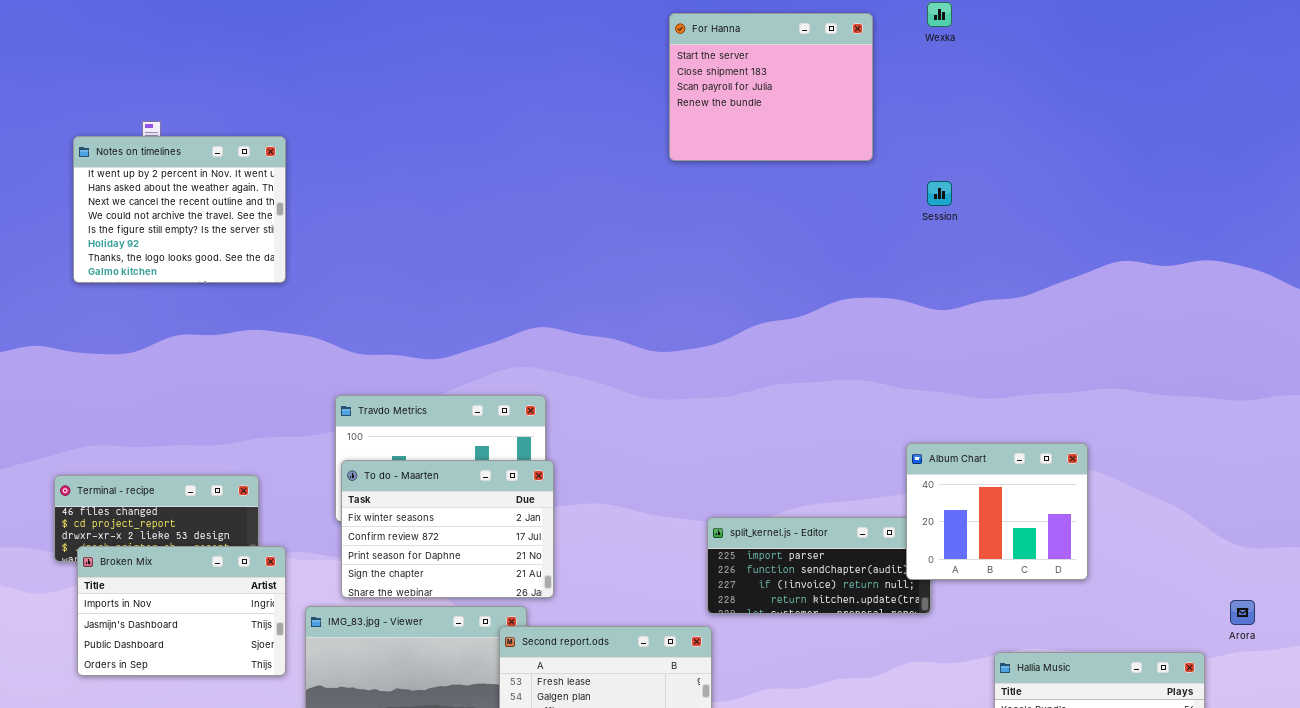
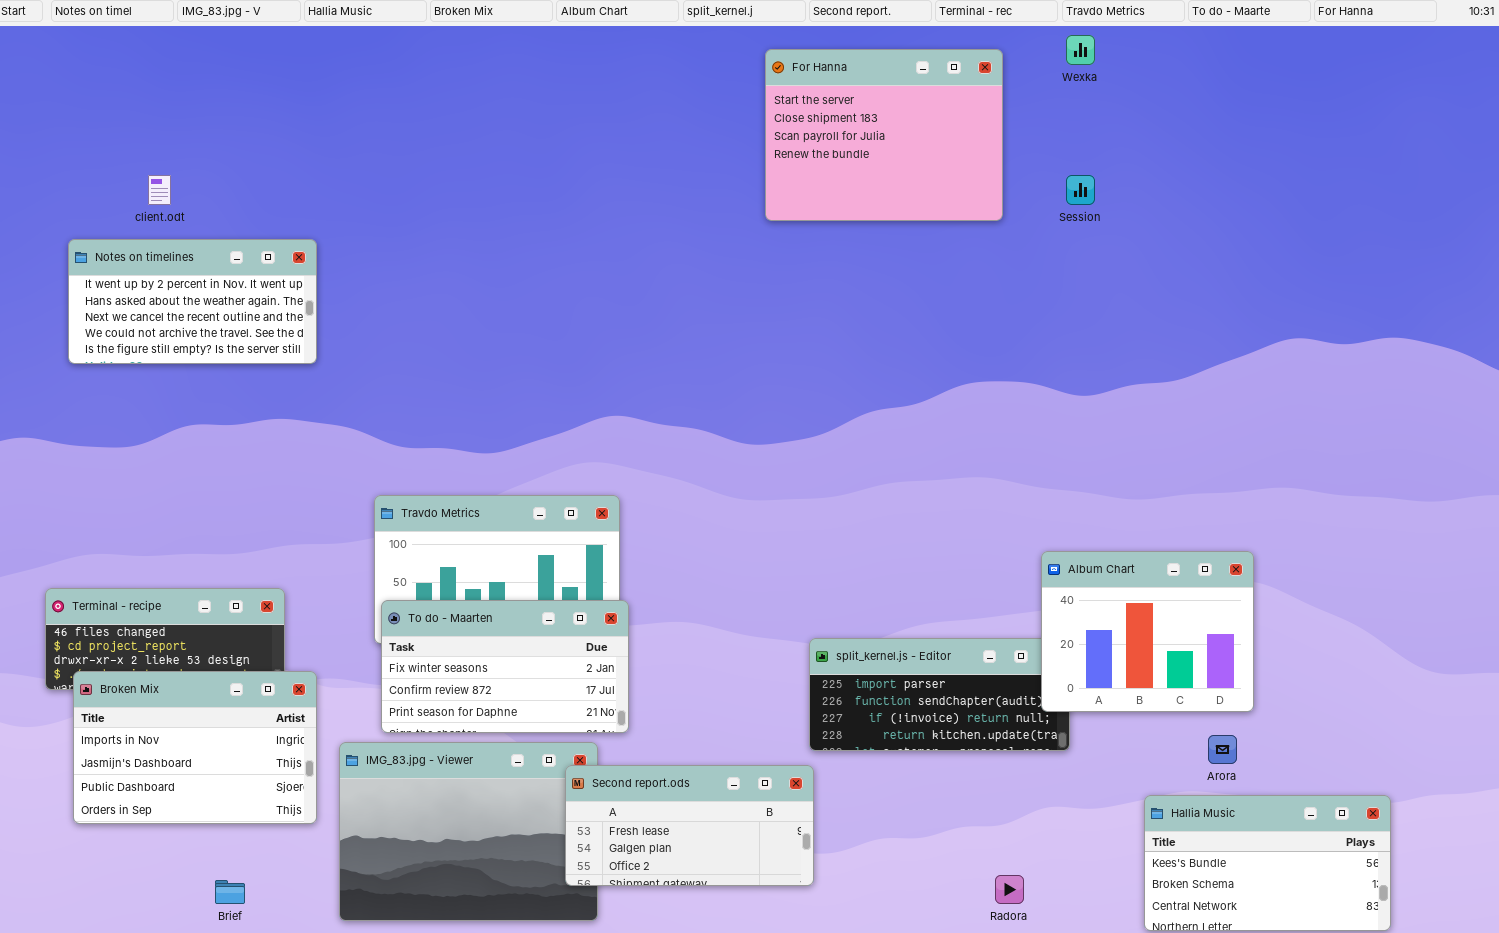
Notes on timelines: [73,136,286,283] -> [68,239,317,364], resized
Session: [927,181,952,206] -> [1066,175,1095,205], moved
To do - Maarten: [341,460,554,598] -> [381,600,629,733], resized
Arora: [1230,600,1255,625] -> [1208,735,1237,764], moved

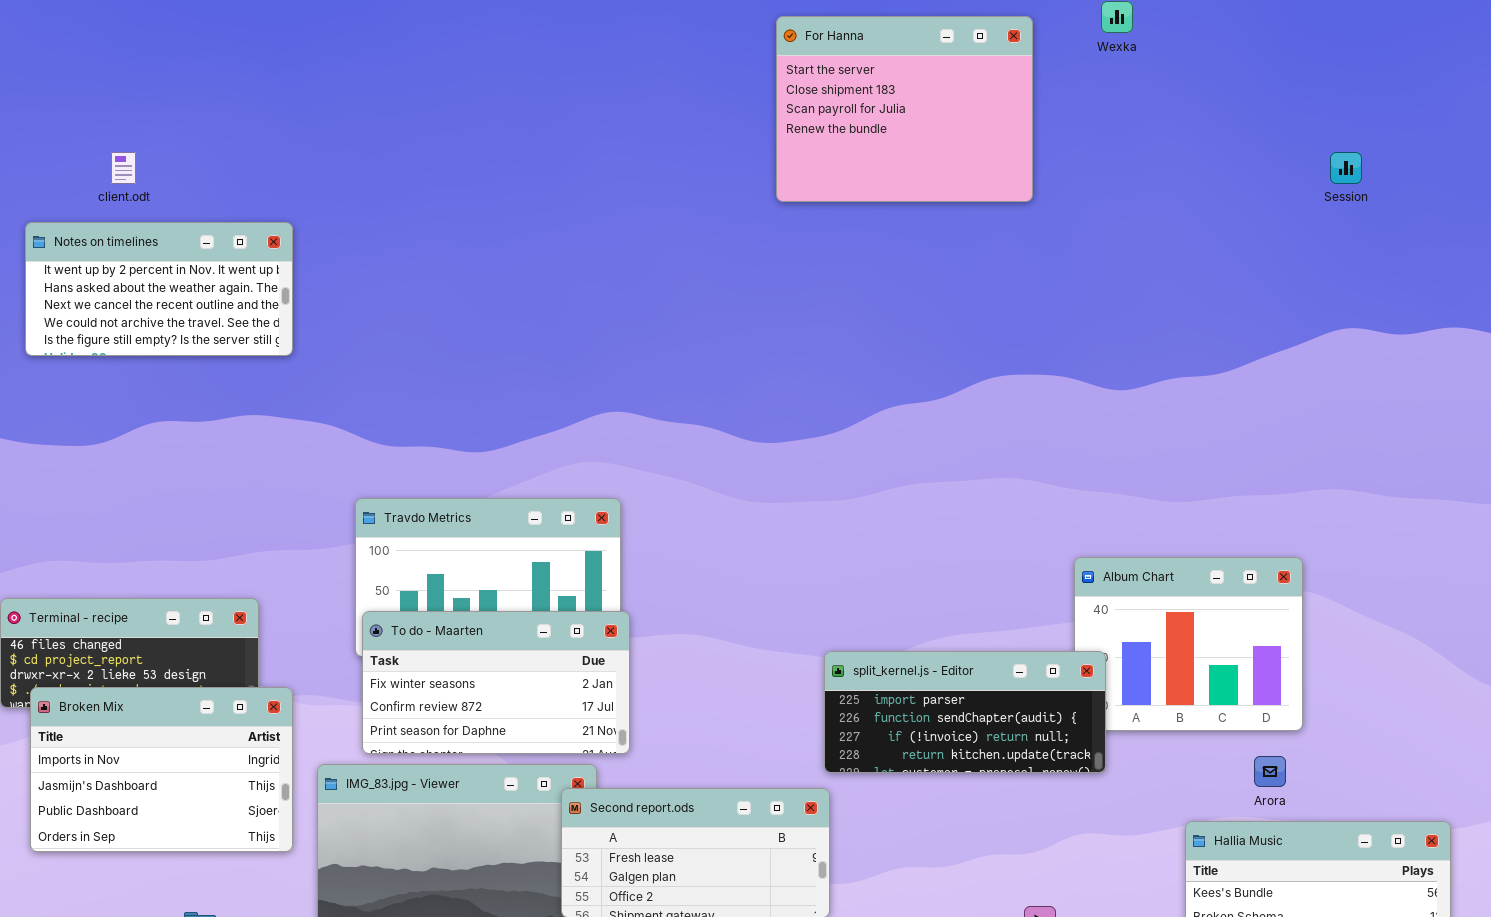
Session: [1066,175,1095,205] -> [1330,152,1362,184], moved
split_kernel.js - Editor: [809,638,1070,751] -> [824,651,1106,773], raised

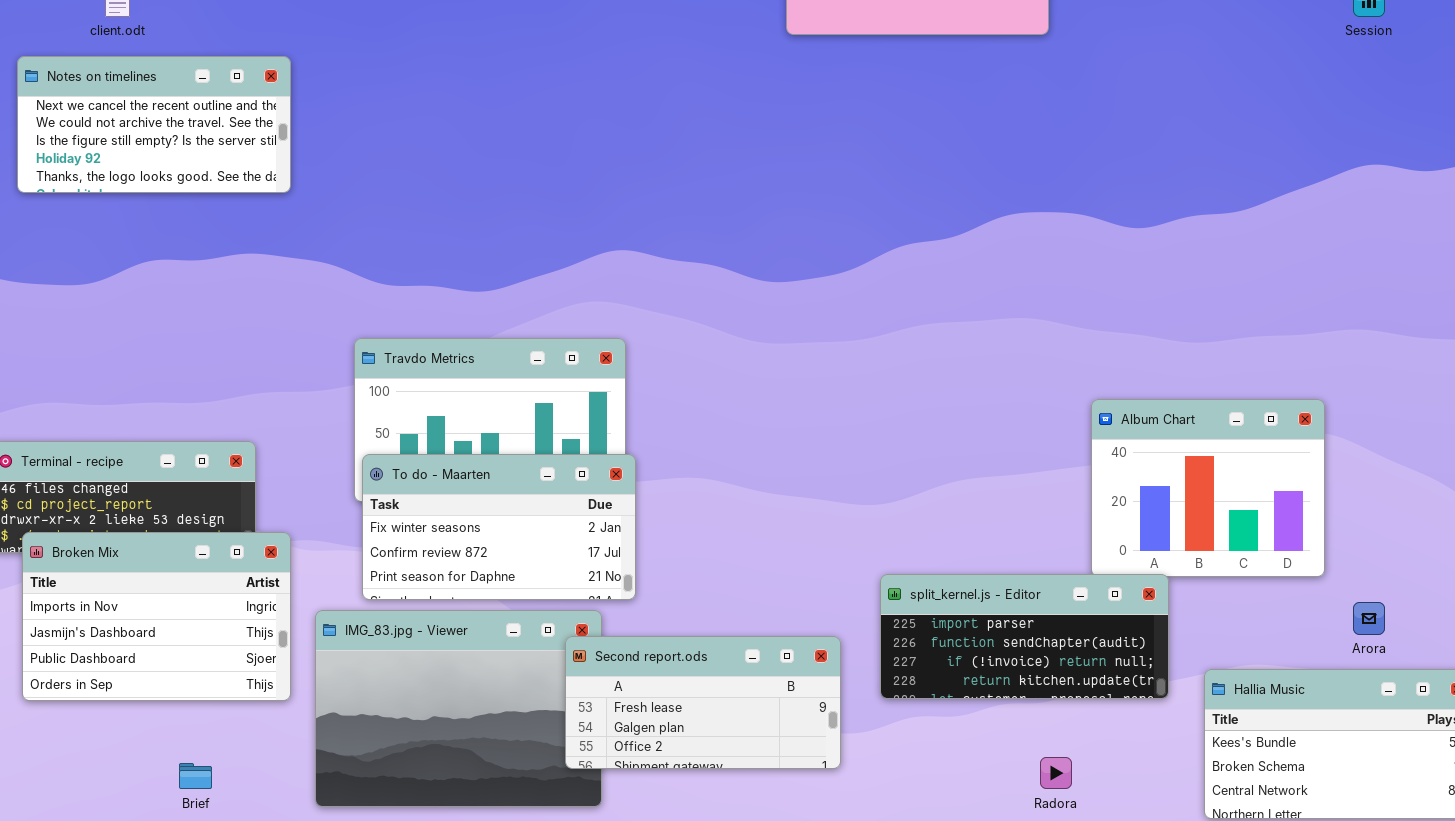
Notes on timelines: [25,222,293,356] -> [17,56,291,193], scrolled down 2 rows
split_kernel.js - Editor: [824,651,1106,773] -> [880,574,1169,699], moved
Arora: [1254,756,1286,787] -> [1353,602,1385,635], moved

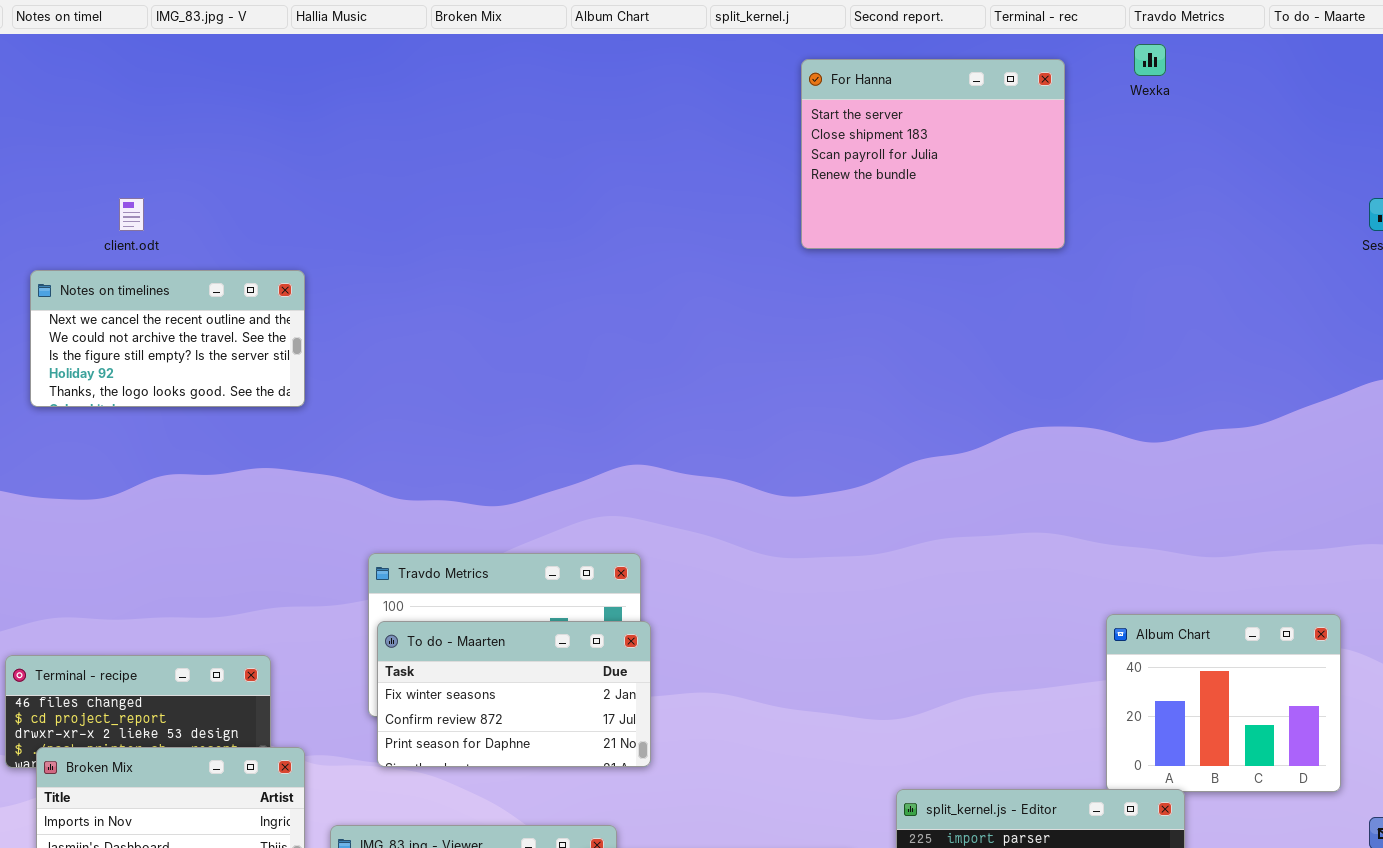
To do - Maarten: [362,454,636,600] -> [377,621,651,767], moved

